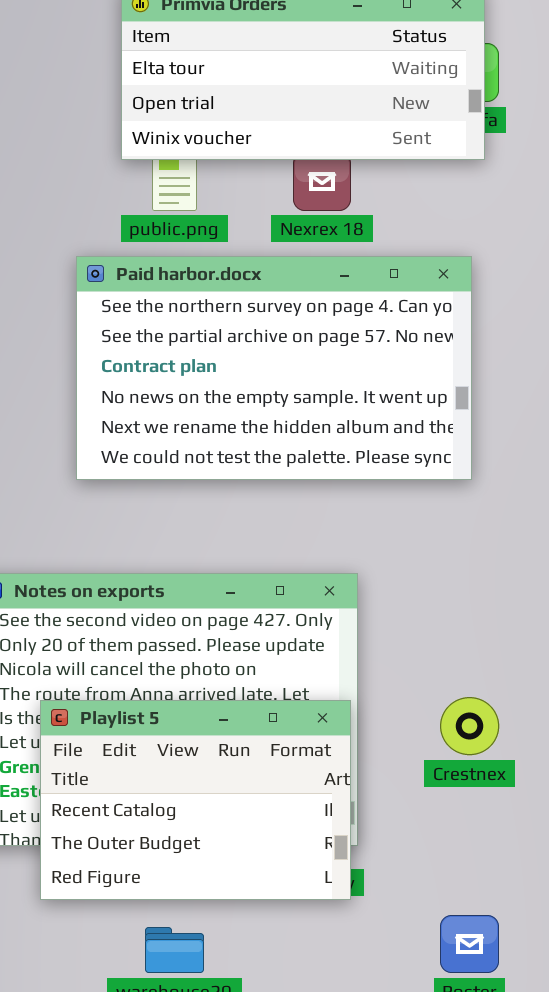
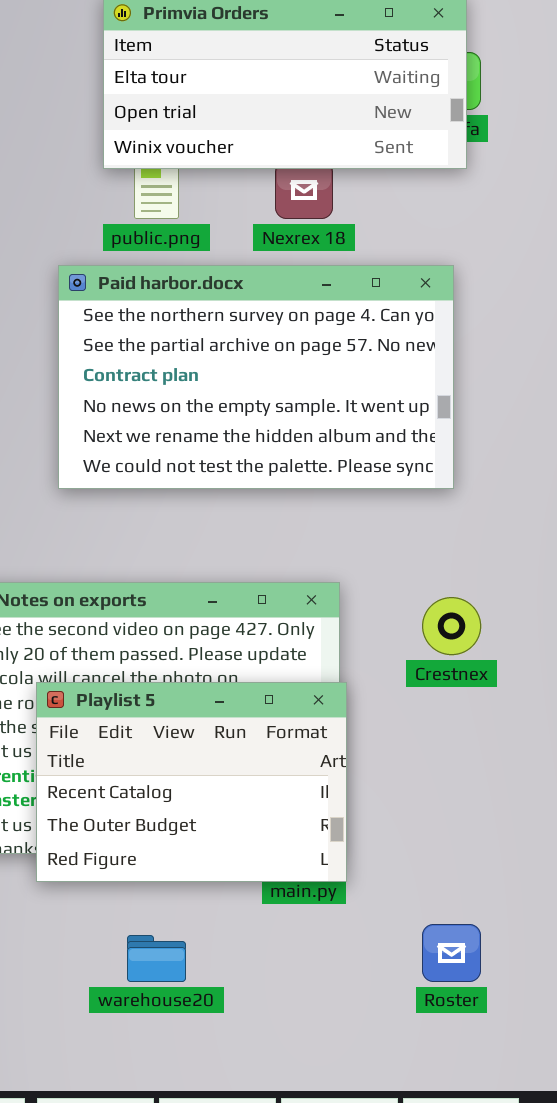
Crestnex: [440,697,499,755] -> [422,597,481,655], moved
Playlist 5: [40,700,351,900] -> [36,682,347,882], moved

